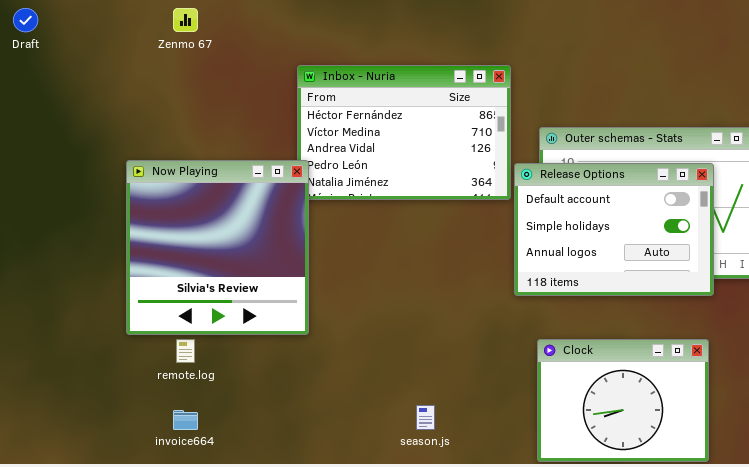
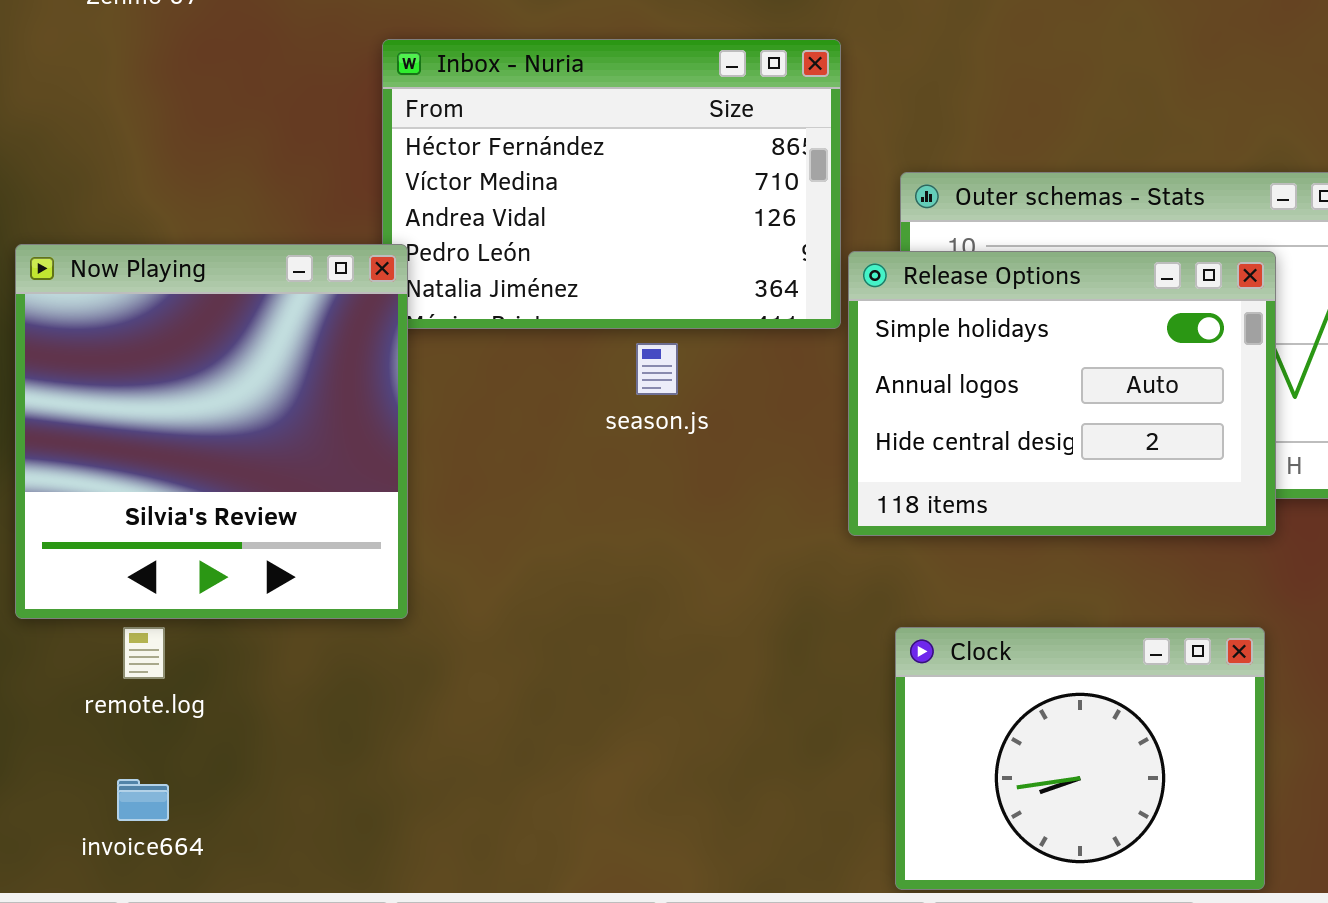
Release Options: [514,163,714,296] -> [848,251,1276,536], scrolled down 1 row
season.js: [416,405,435,430] -> [636,343,678,395], moved

